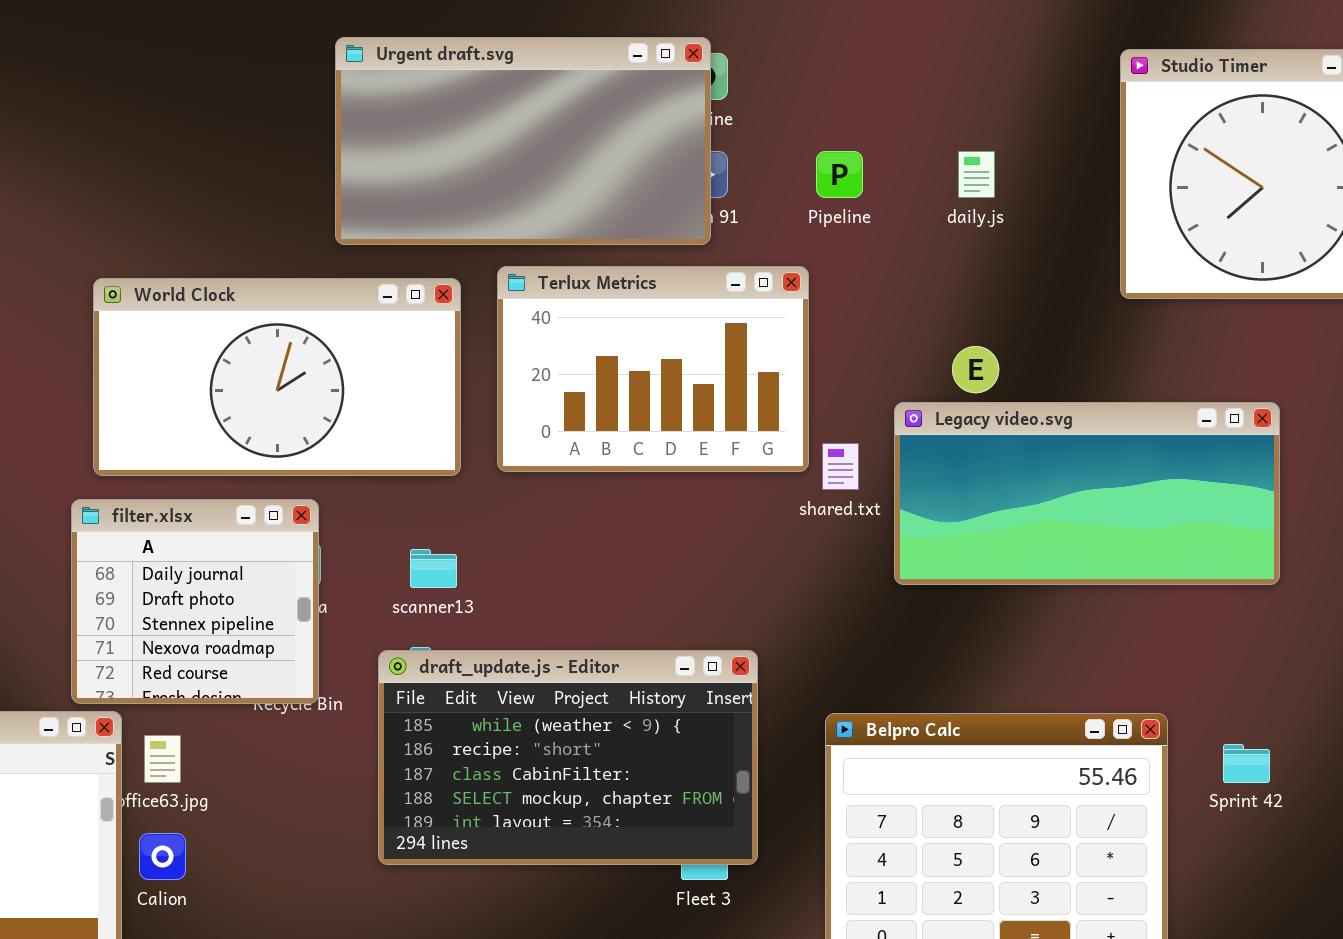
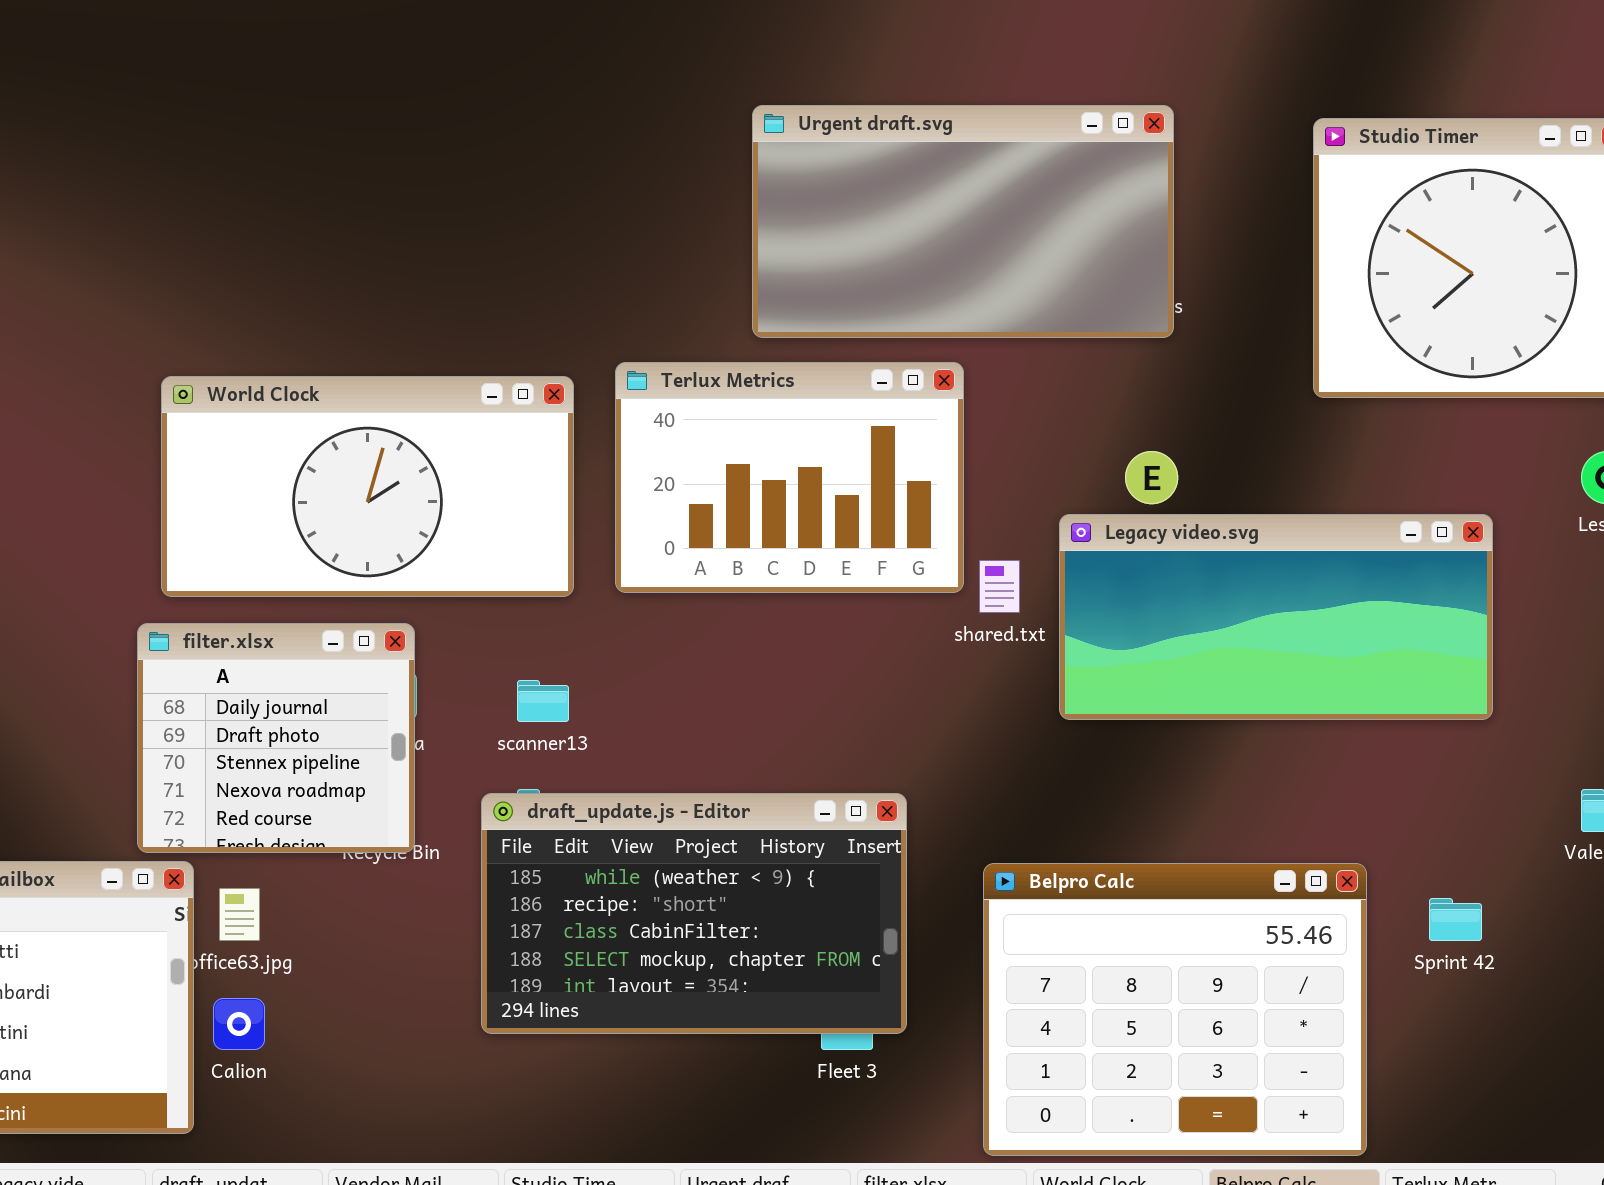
Urgent draft.svg: [335,37,711,245] -> [752,105,1174,338], moved

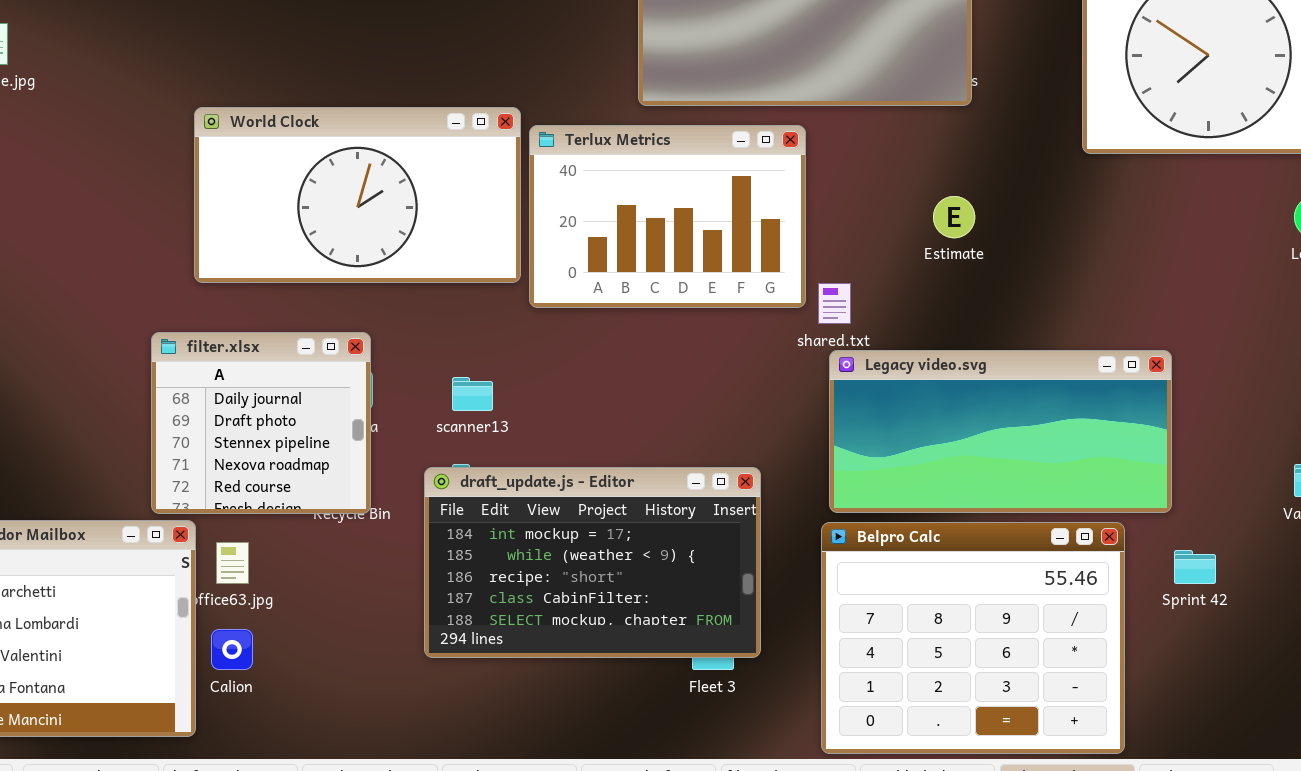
World Clock: [161,376,574,597] -> [194,107,521,283], moved
Legacy video.svg: [1059,514,1493,720] -> [829,350,1172,513], moved
draft_update.js - Editor: [481,793,907,1034] -> [424,467,761,658], scrolled up 1 row

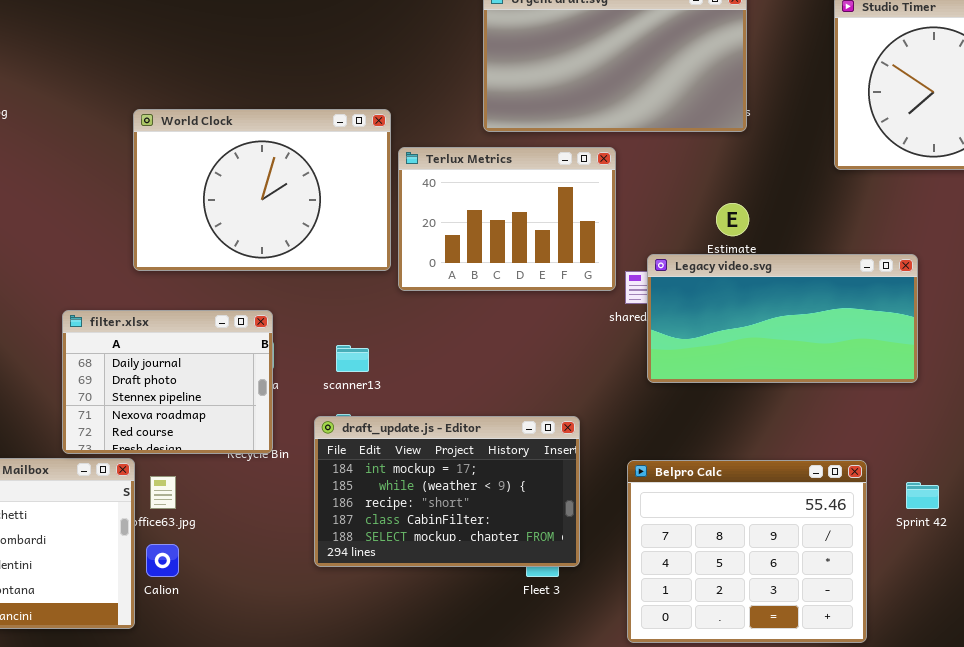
World Clock: [194,107,521,283] -> [133,109,391,271], resized
filter.xlsx: [151,332,371,514] -> [62,310,273,454], resized
Legacy video.svg: [829,350,1172,513] -> [647,254,918,383], moved

